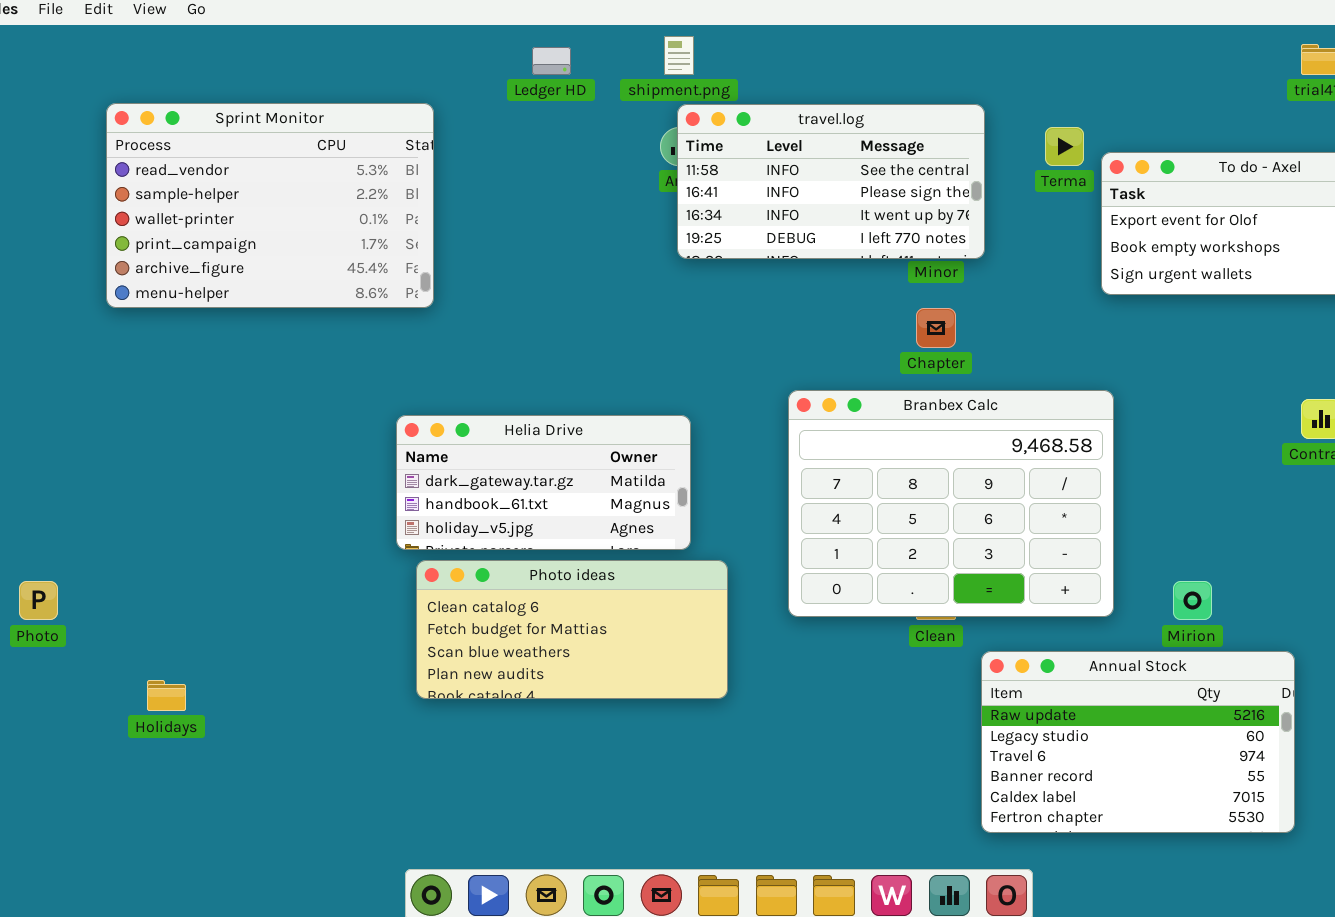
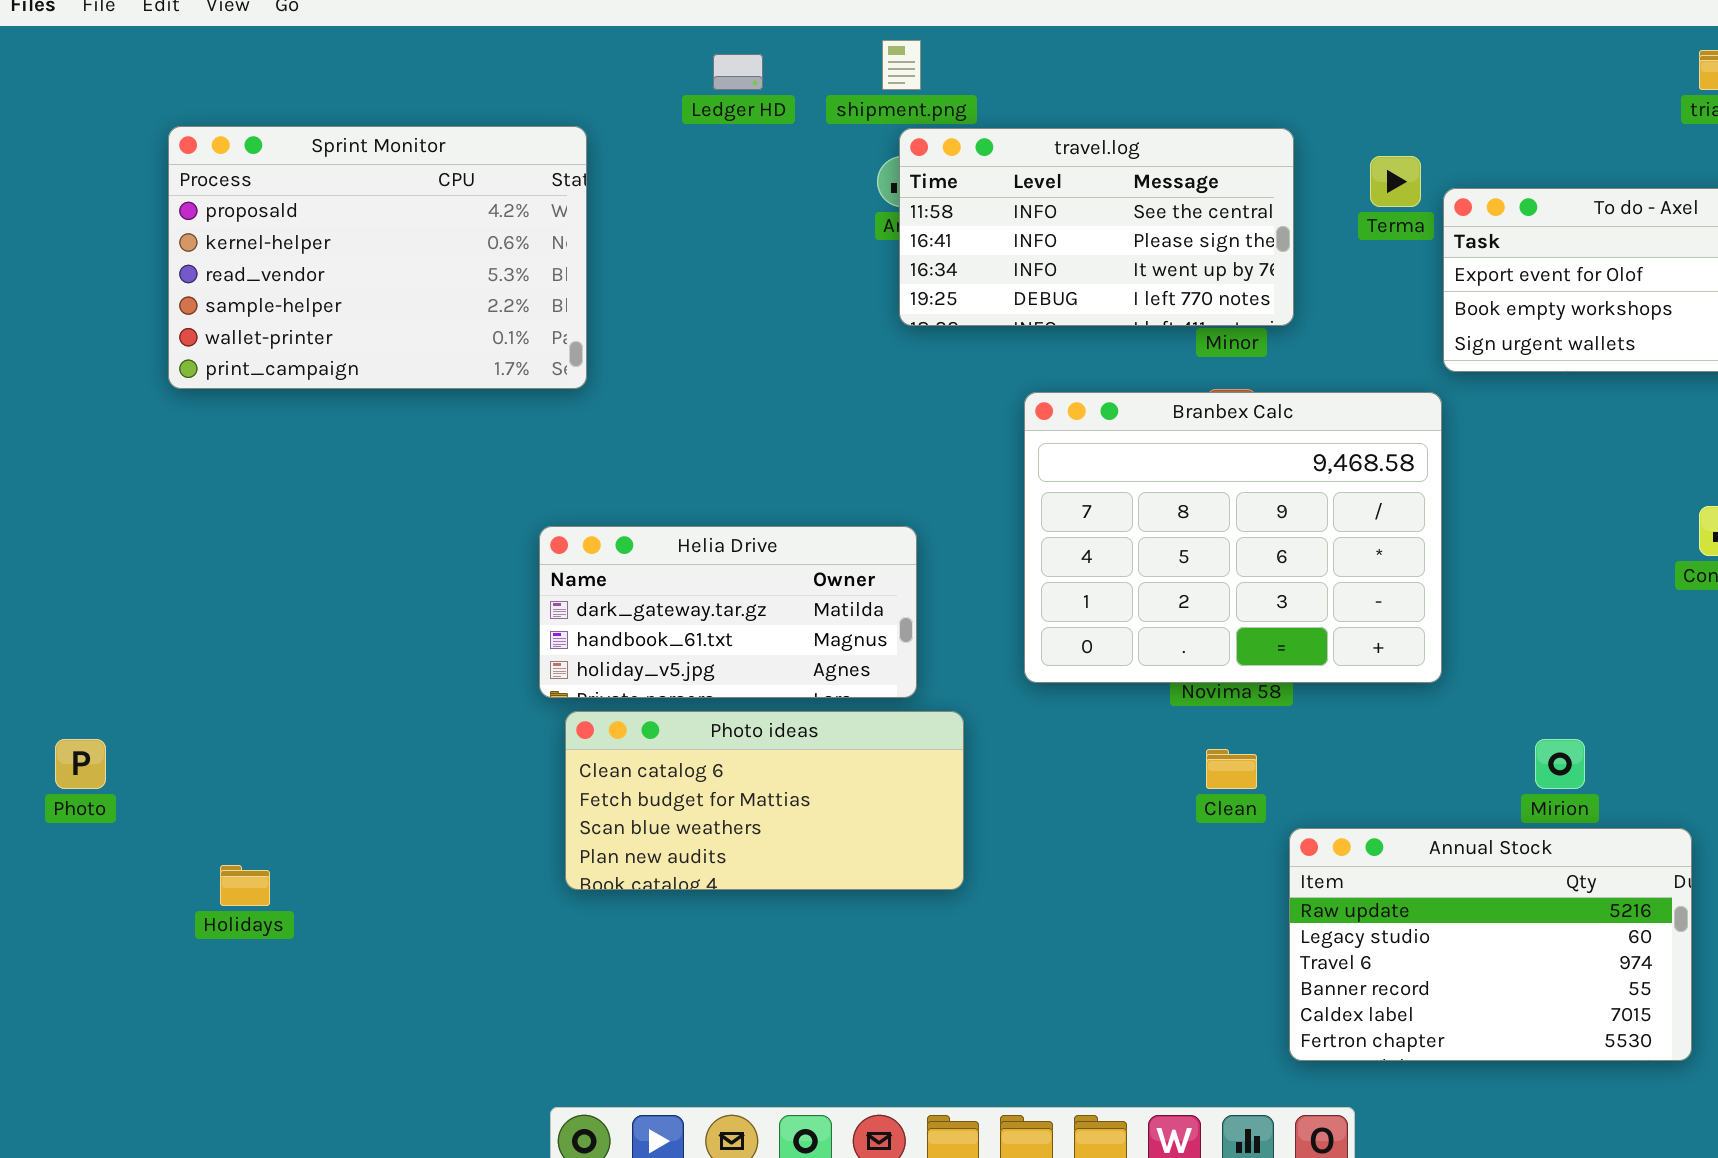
Sprint Monitor: [106,103,434,308] -> [168,126,587,389], scrolled up 2 rows
Branbex Calc: [788,390,1114,617] -> [1024,392,1442,683], moved

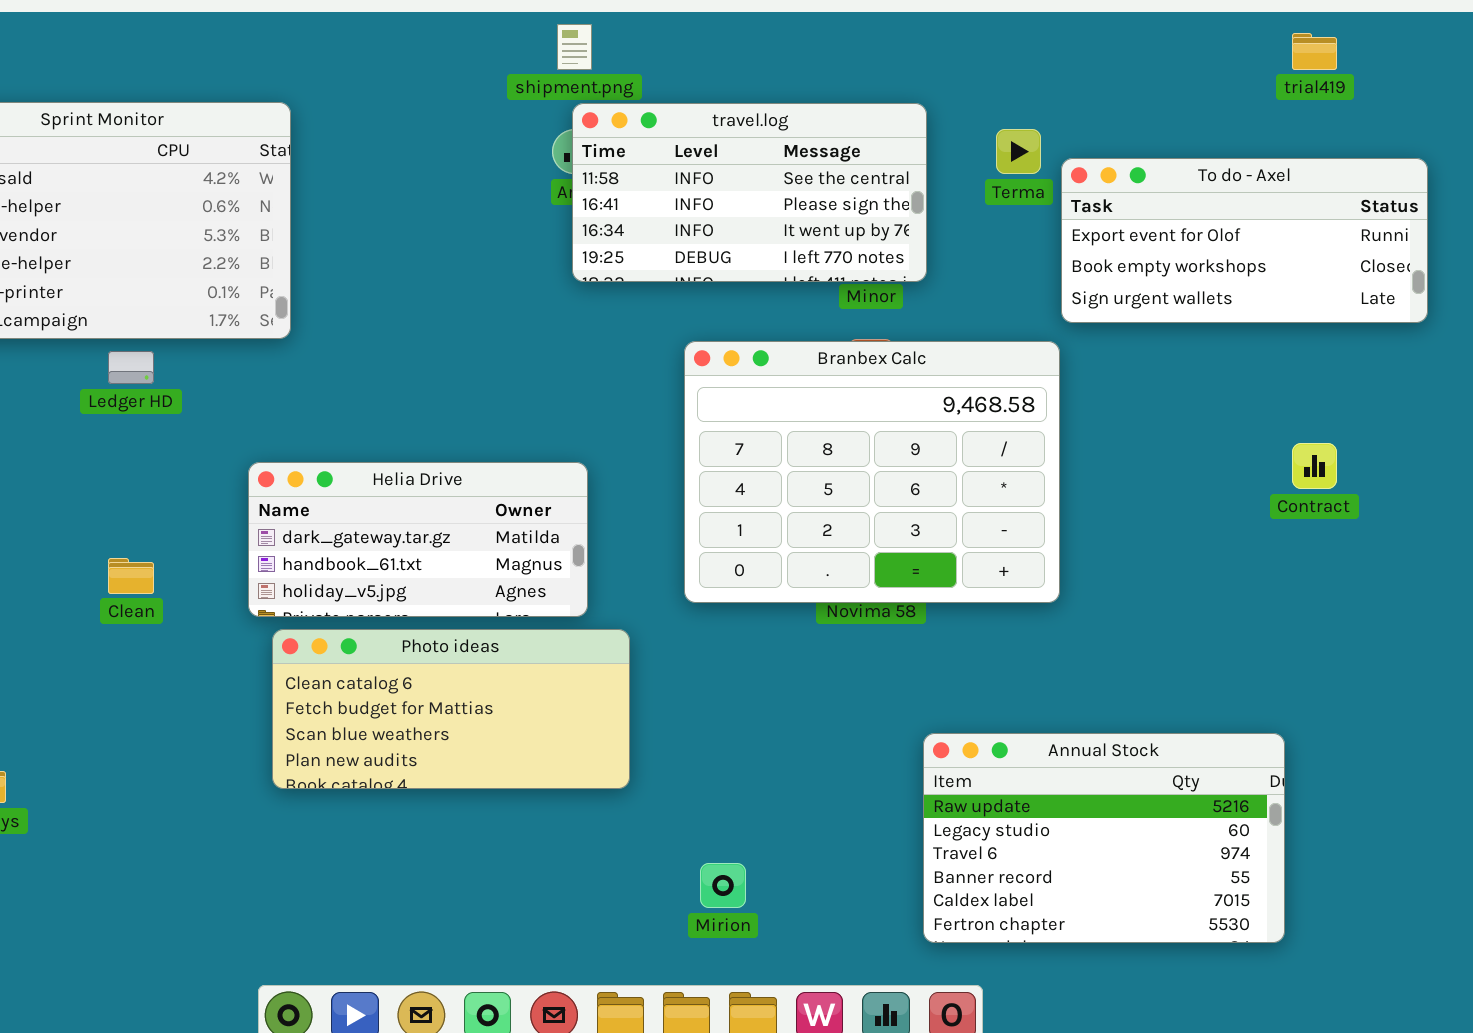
Ledger HD: [713,54,763,90] -> [108,351,154,384], moved
Mirion: [1535,739,1585,789] -> [700,863,746,908], moved
Clean: [1206,749,1257,789] -> [108,558,154,594], moved

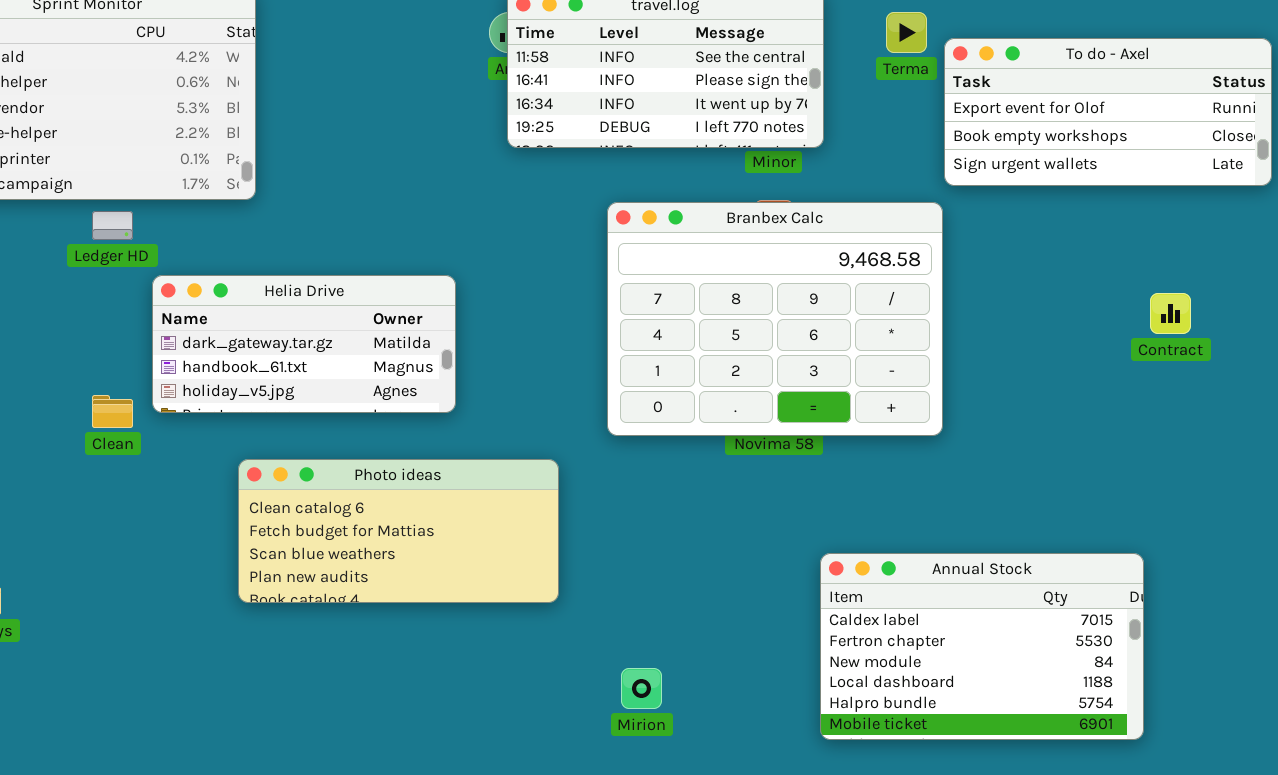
Helia Drive: [248,462,588,617] -> [152,275,456,413], moved
Annual Stock: [923,733,1285,943] -> [820,553,1144,740], scrolled down 4 rows

